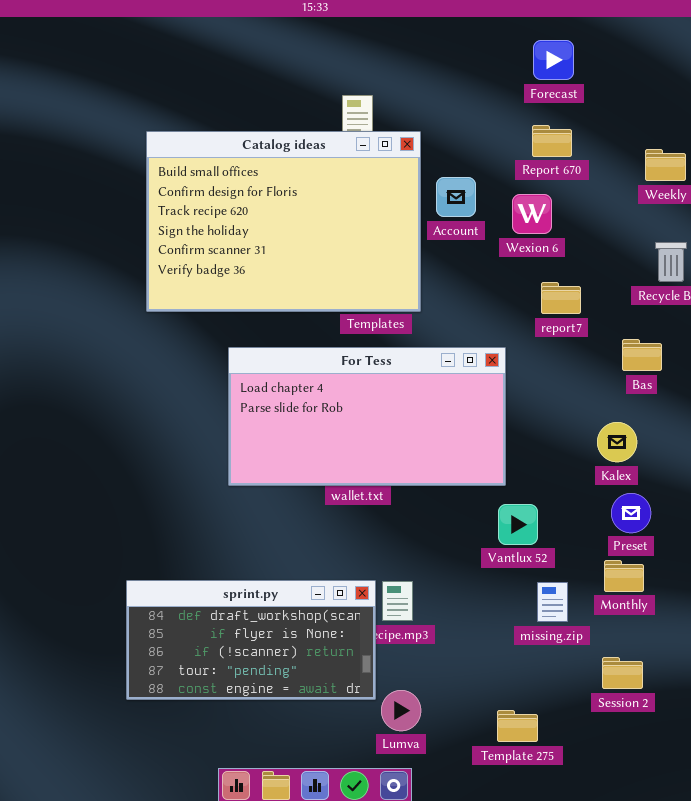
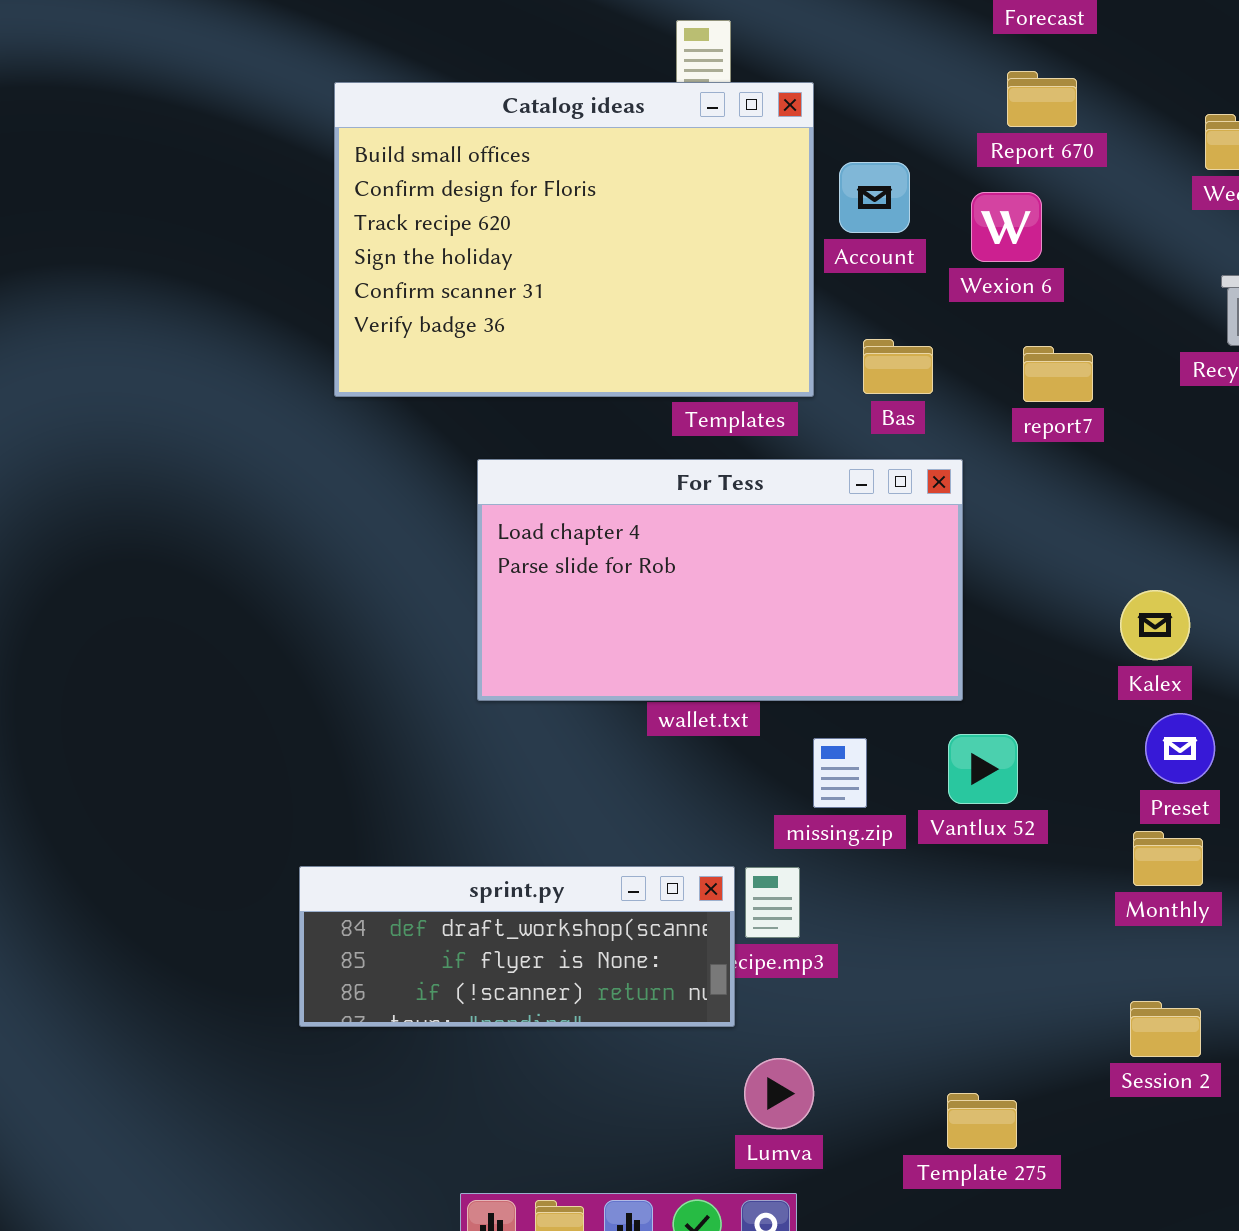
Bas: [622,339,662,371] -> [863,339,933,394], moved
sprint.py: [126,580,376,700] -> [299,866,735,1027], resized
missing.zip: [537,582,568,622] -> [813,738,867,808], moved

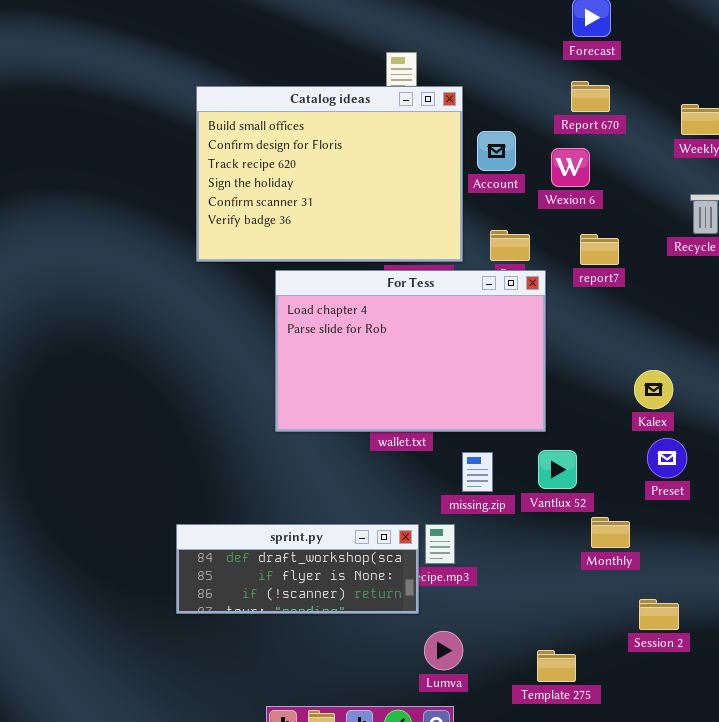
For Tess: [477,459,963,701] -> [275,270,546,432], resized
Monthly: [1133,831,1203,886] -> [591,517,630,548], moved

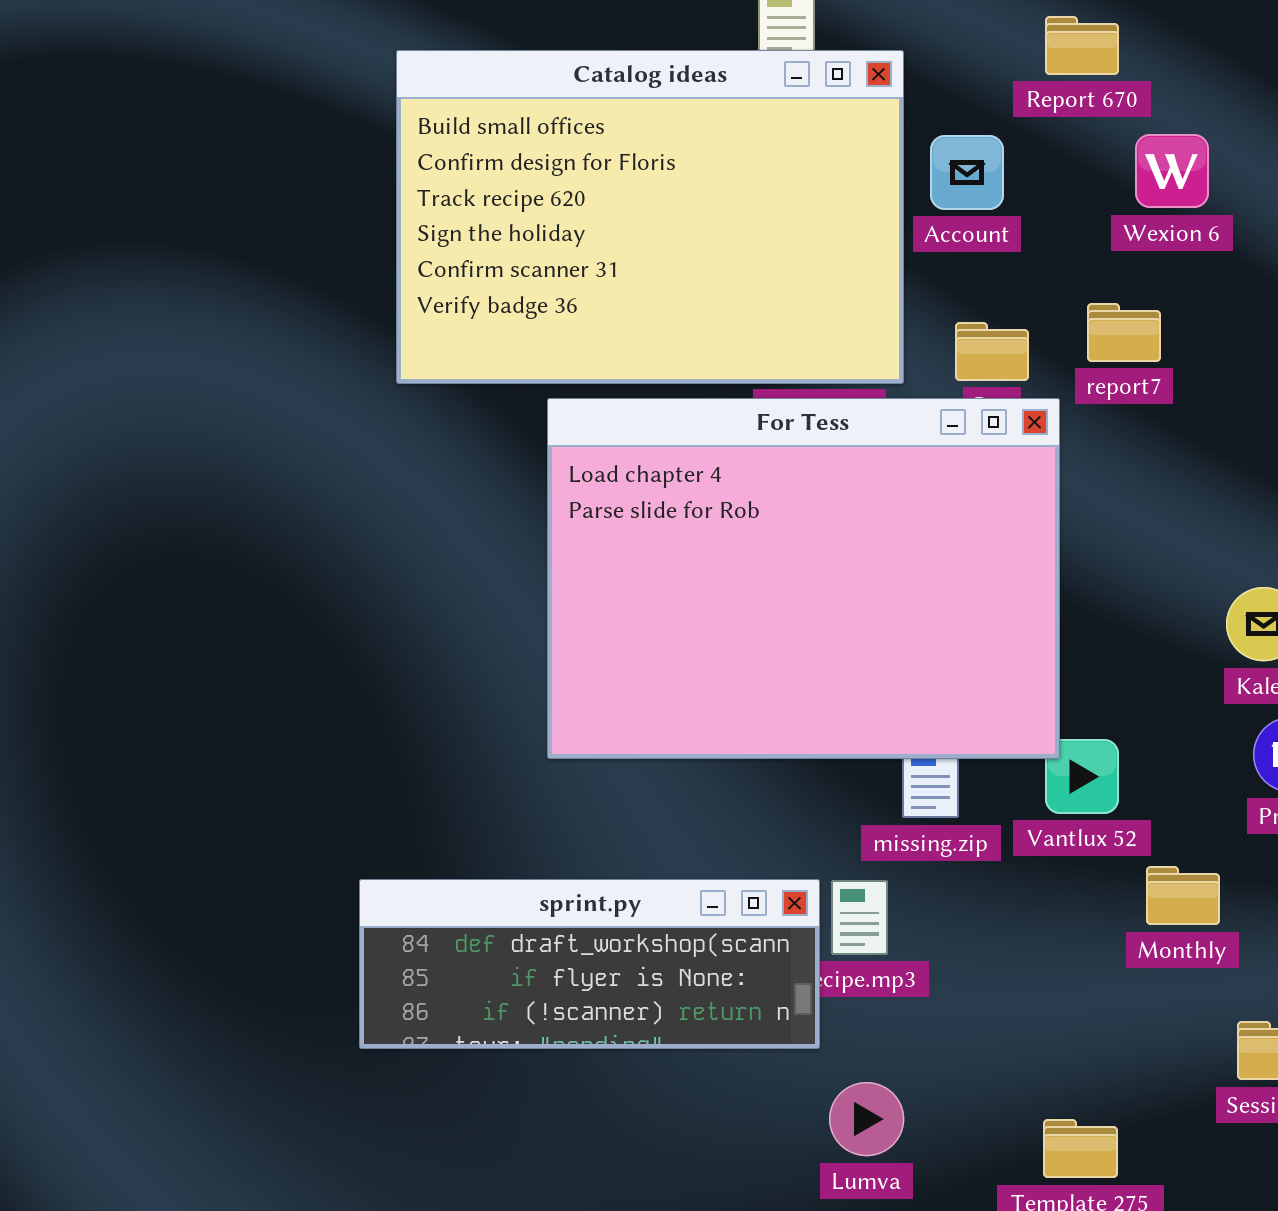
Report 670: [571,81,610,112] -> [1045,16,1119,75], moved
Wexion 6: [551,148,590,187] -> [1135,134,1209,208], moved
report7: [580,234,619,265] -> [1087,303,1161,362], moved
For Tess: [275,270,546,432] -> [547,398,1060,759], resized

